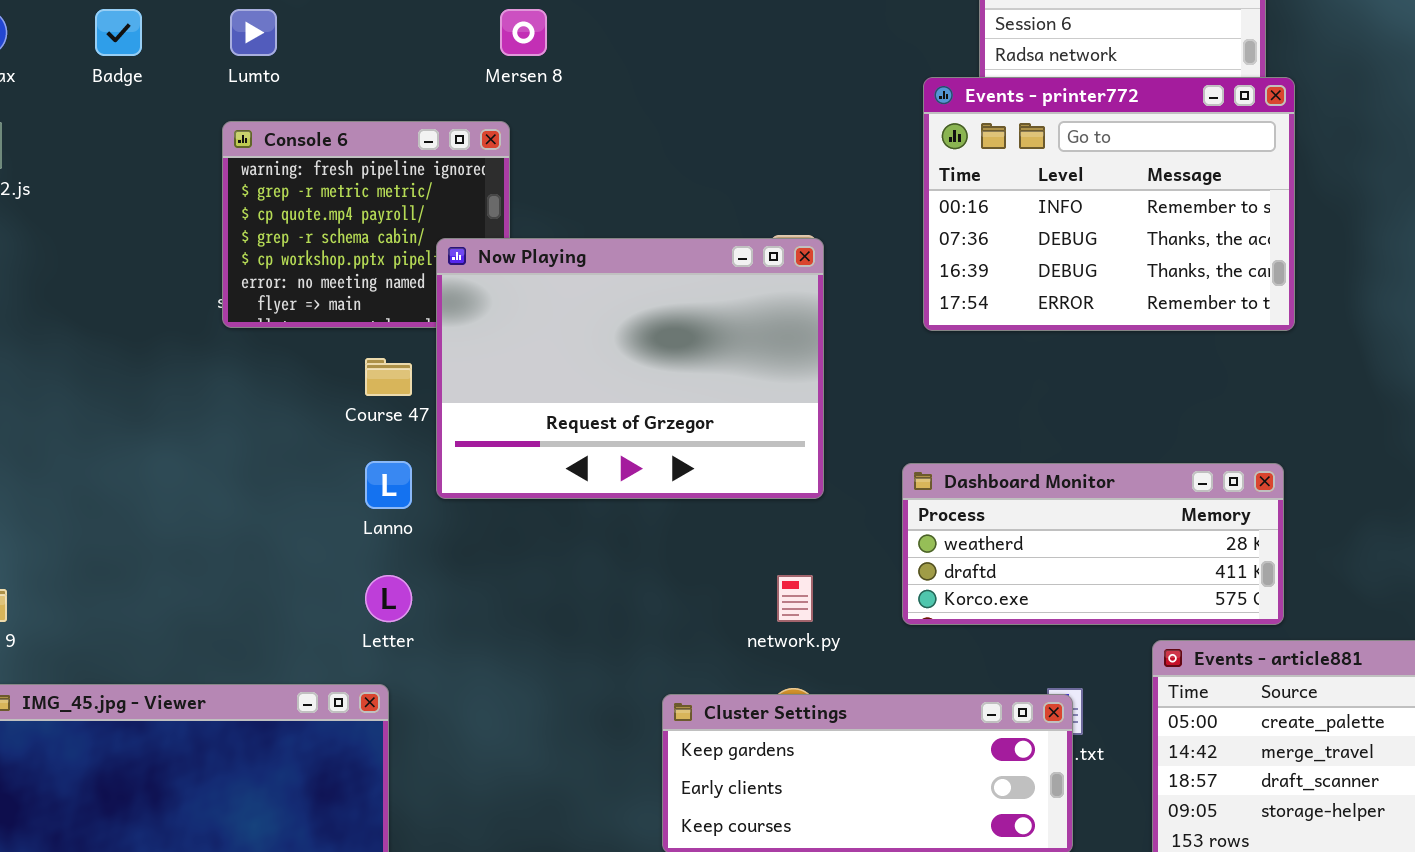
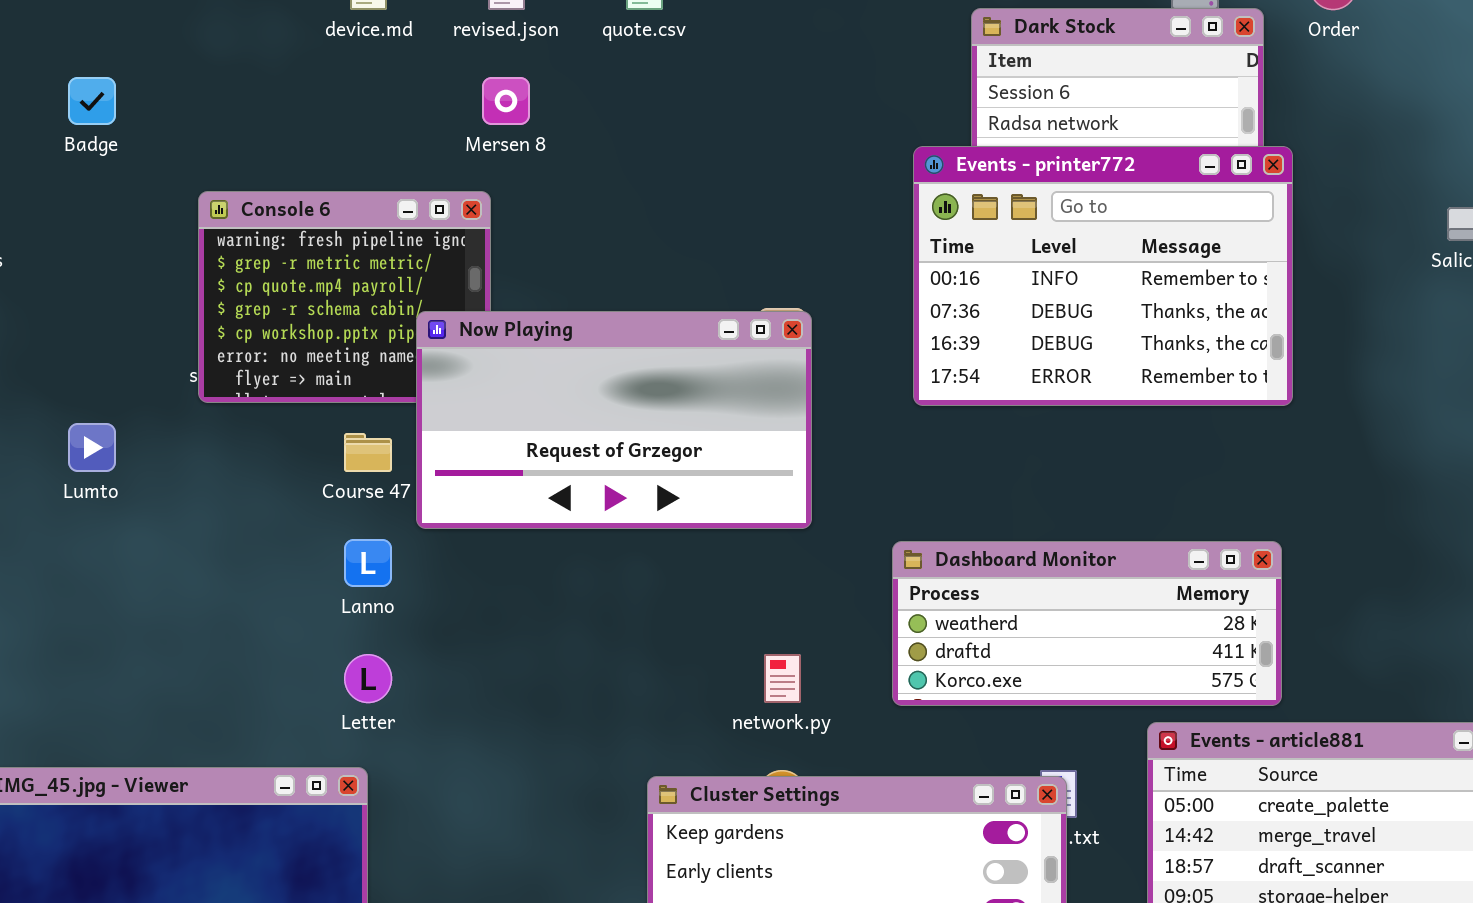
Lumto: [230,9,277,56] -> [68,423,116,472], moved
Now Playing: [436,238,824,499] -> [416,311,812,529], resized

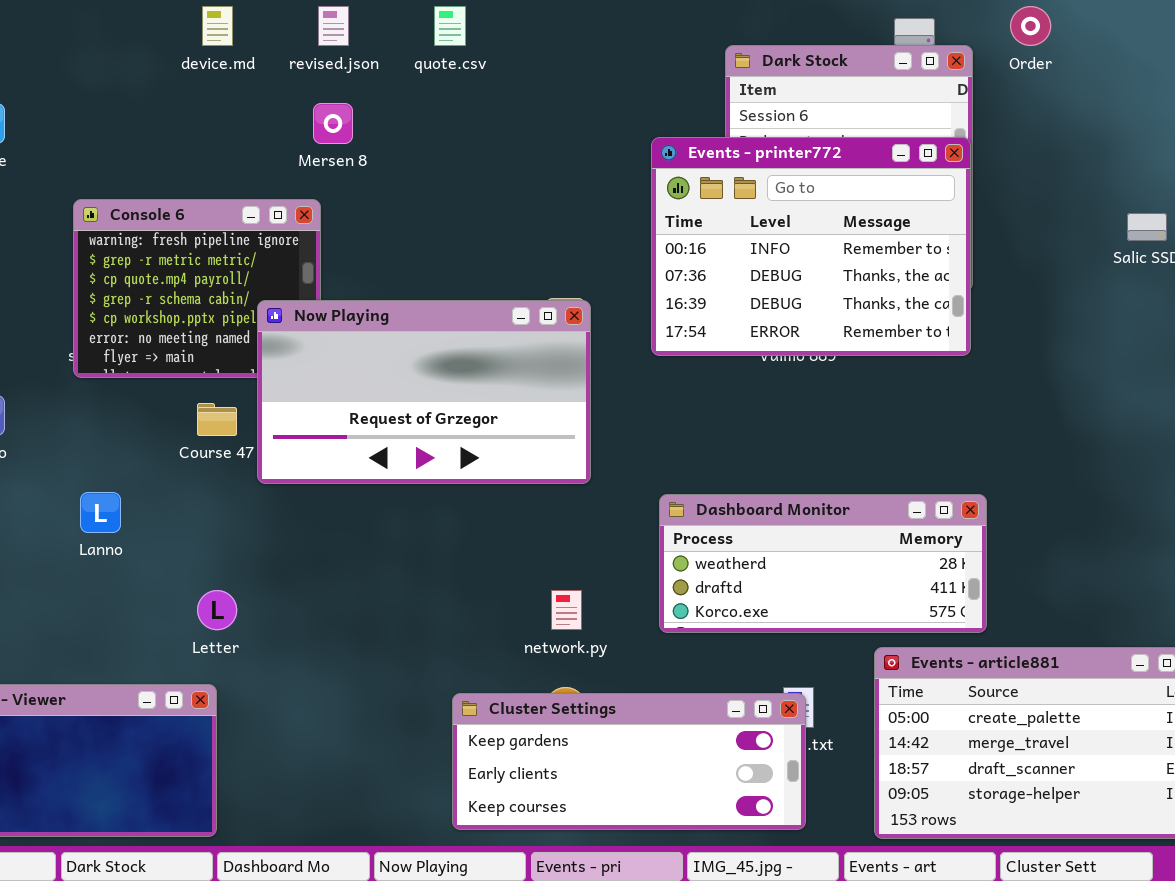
Events - printer772: [913,146,1293,406] -> [651,137,971,356], moved
Lanno: [344,539,392,587] -> [80,492,121,533], moved

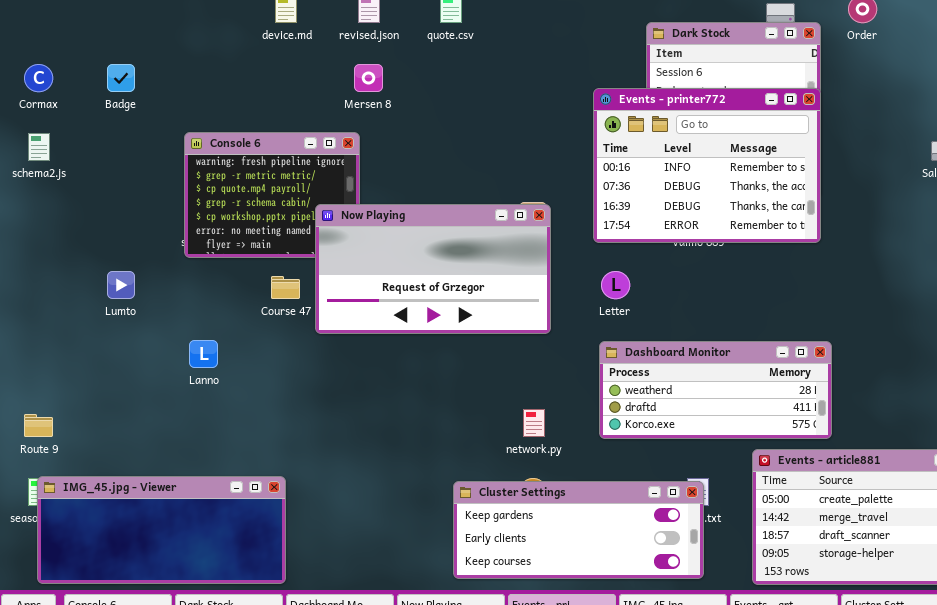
Letter: [197,590,237,630] -> [601,271,630,299], moved

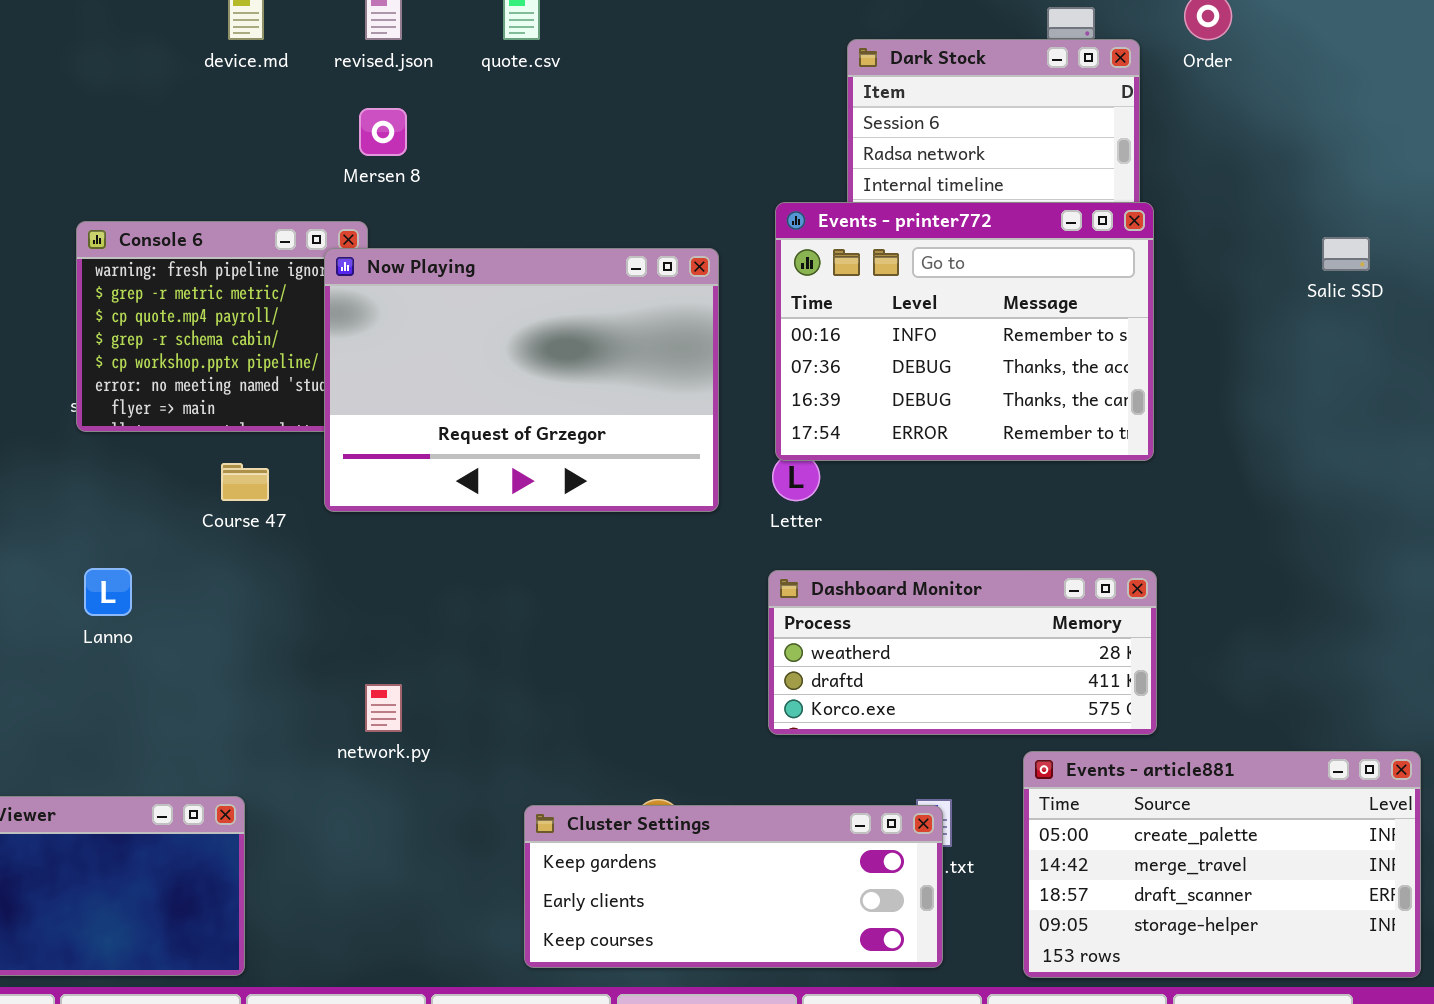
Events - printer772: [593,88,821,243] -> [775,202,1154,461], moved
Now Playing: [315,204,551,334] -> [324,248,719,512], moved, resized
network.py: [523,409,545,437] -> [365,684,402,732], moved

